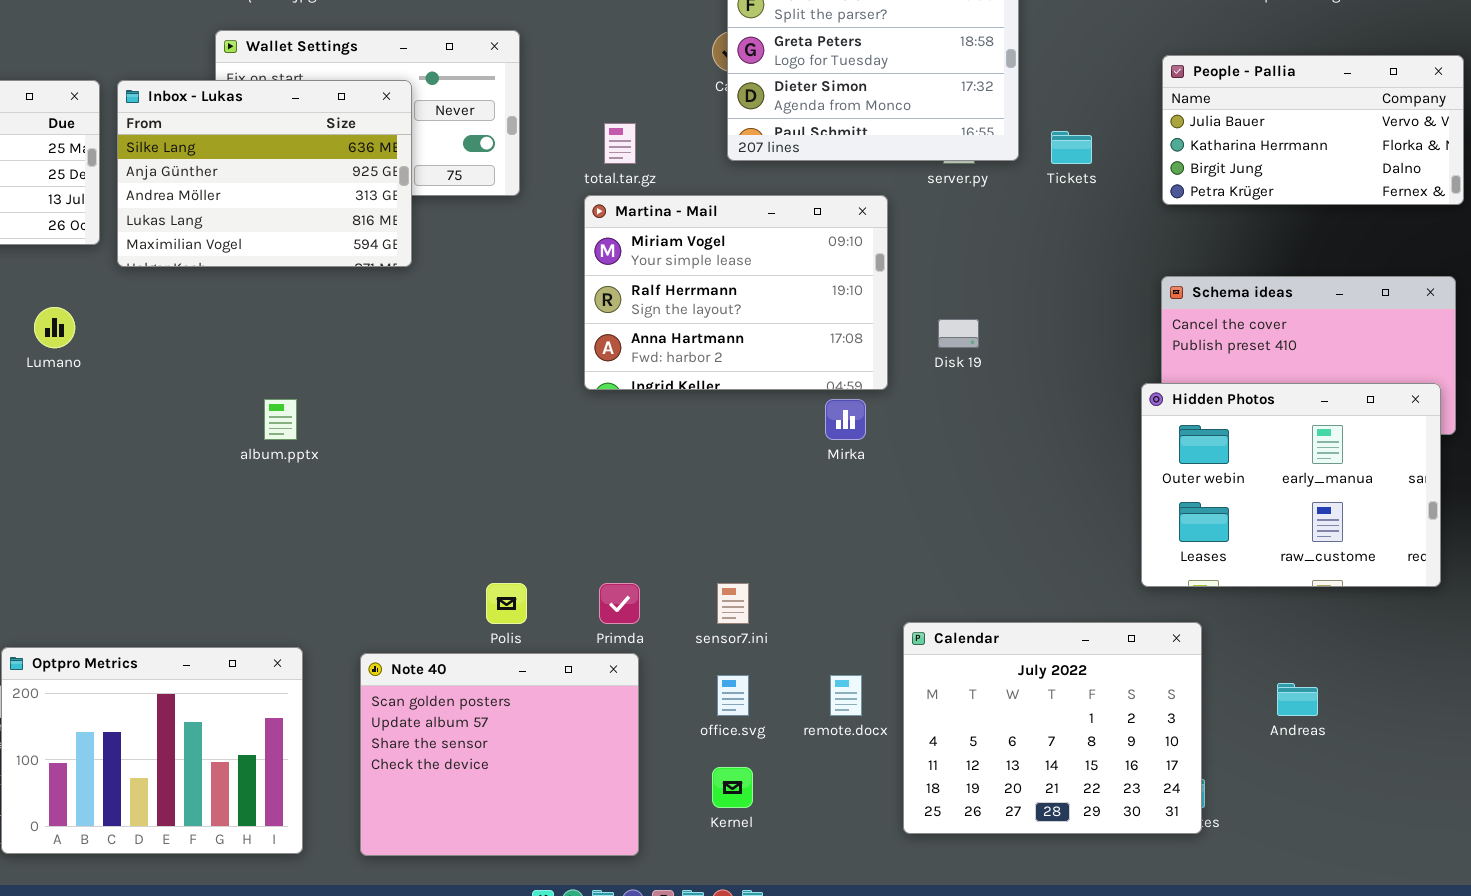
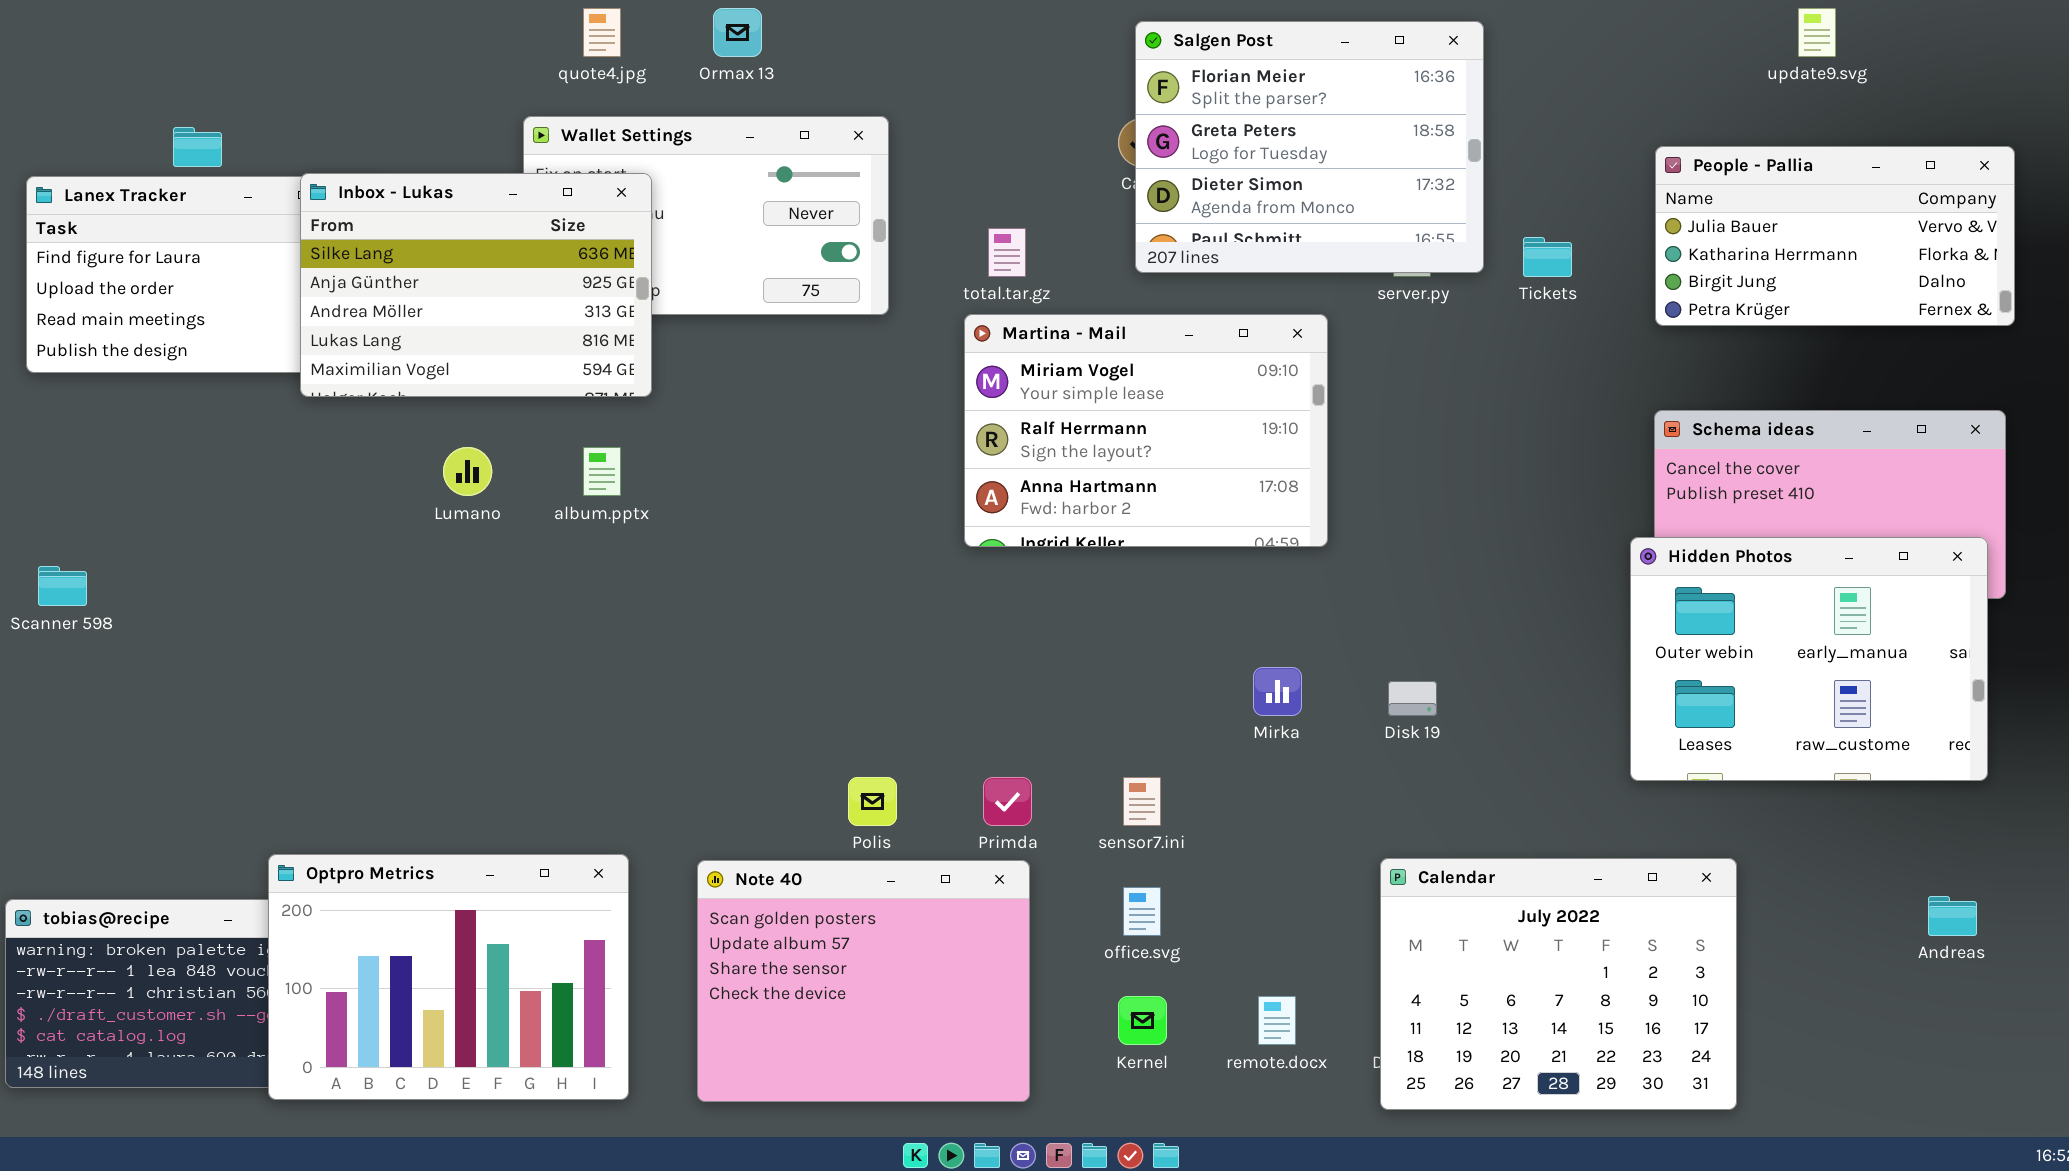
Inbox - Lukas: [117,80,412,267] -> [300,173,652,397], moved
Lumano: [34,307,75,348] -> [443,447,492,496], moved
Disk 19: [938,319,979,348] -> [1388,681,1437,716], moved
album.pptx: [264,399,297,440] -> [583,447,621,496], moved
Mirka: [825,399,866,440] -> [1253,667,1302,716], moved
Calendar: [903,622,1202,834] -> [1380,858,1737,1110], moved
remote.docx: [830,675,862,716] -> [1258,996,1296,1045], moved
Andreas: [1277,683,1318,716] -> [1928,896,1977,936], moved

